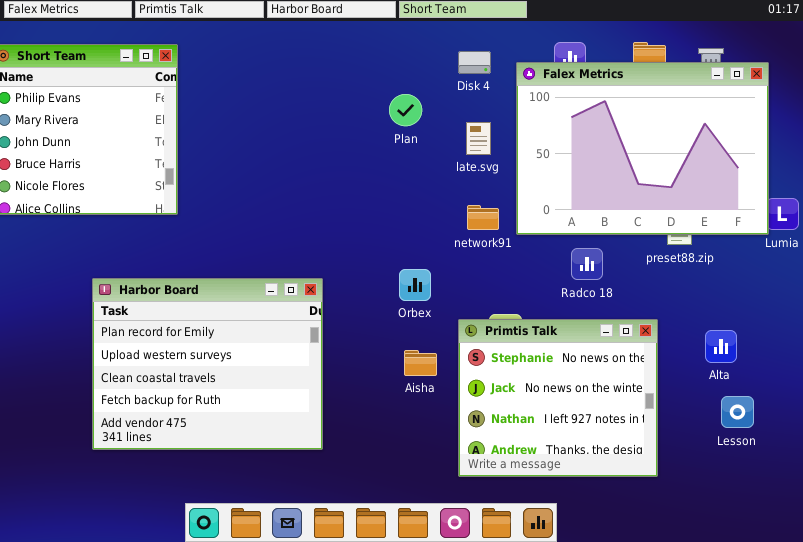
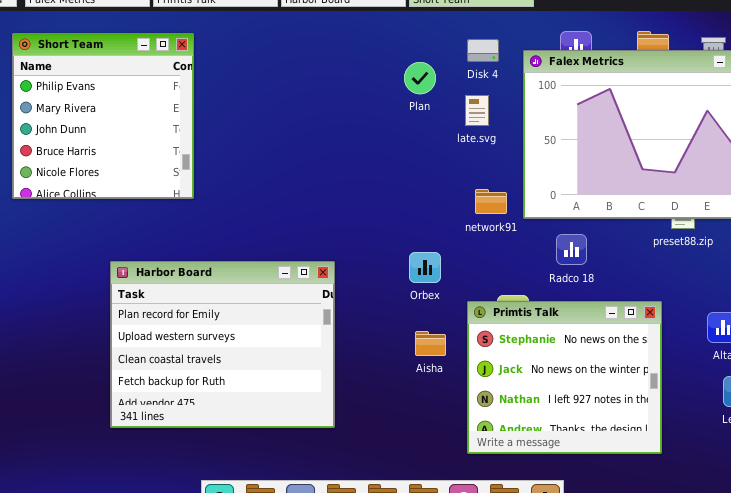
Plan: [389,94,422,126] -> [404,62,436,94], moved
late.svg: [466,122,491,155] -> [465,95,489,126], moved
Radco 18: [571,248,603,280] -> [556,234,587,265], moved

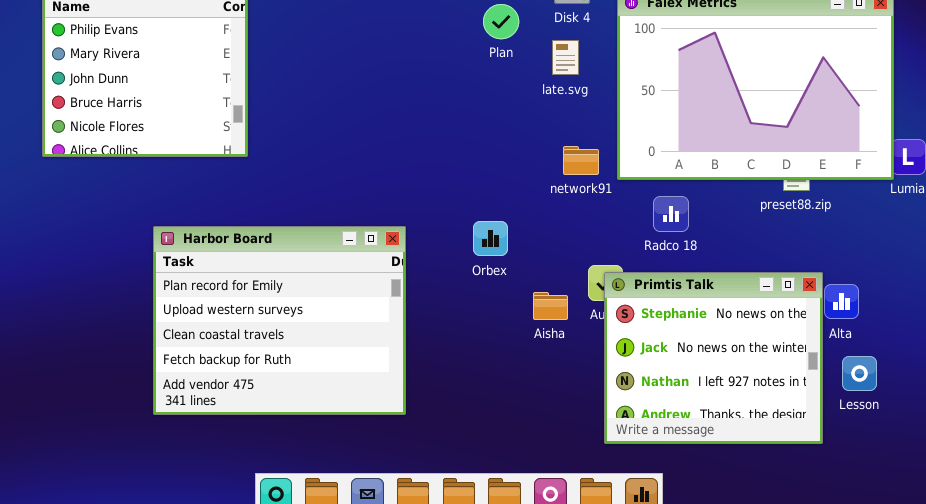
Orbex: [409,252,441,283] -> [473,221,508,256], moved
Primtis Talk: [467,301,662,454] -> [604,272,823,444], moved
Aisha: [415,331,446,356] -> [533,292,568,320], moved

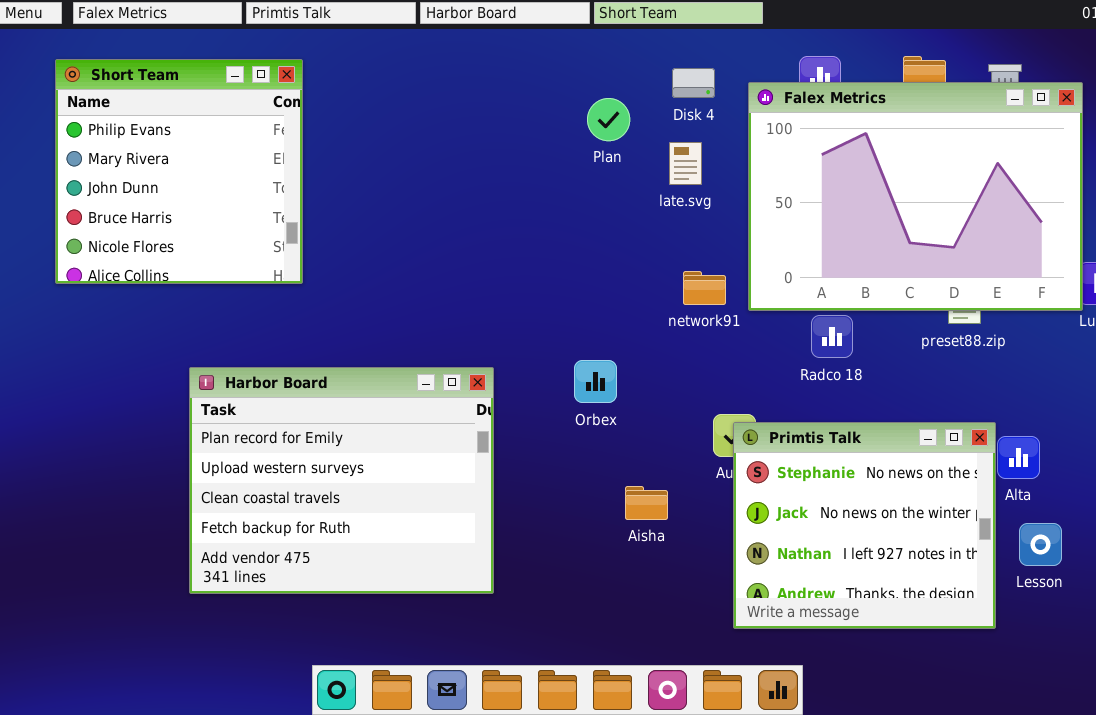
Radco 18: [653,196,689,232] -> [811,315,853,358], moved
Aisha: [533,292,568,320] -> [625,486,668,520], moved

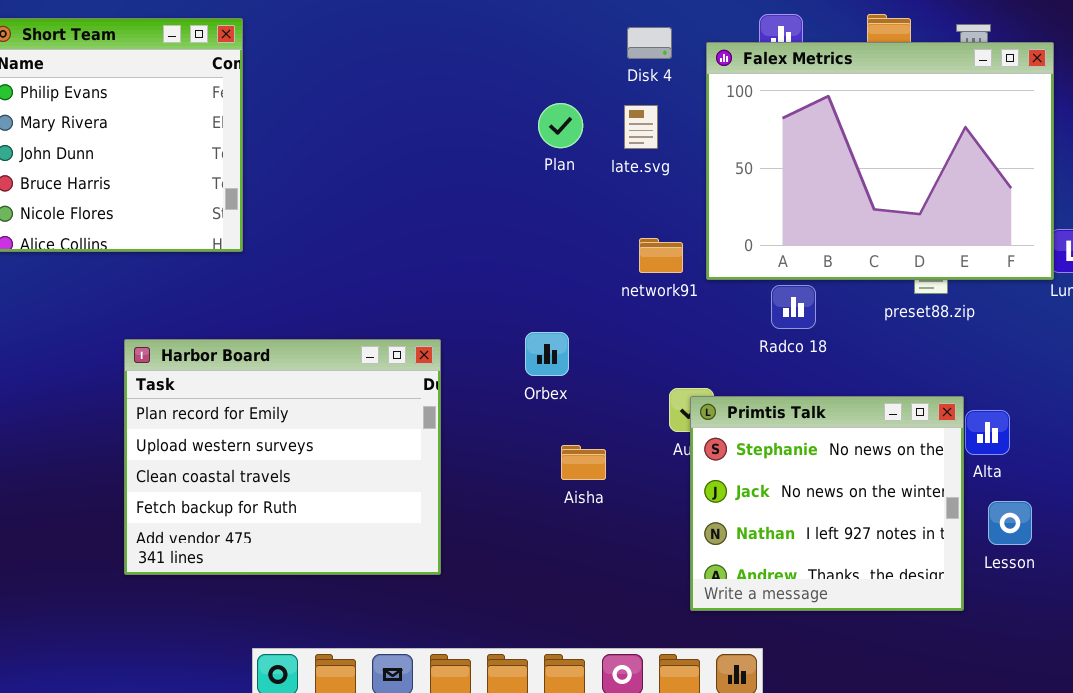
Plan: [587,98,630,141] -> [538,103,583,148], moved
Aisha: [625,486,668,520] -> [561,445,606,480], moved

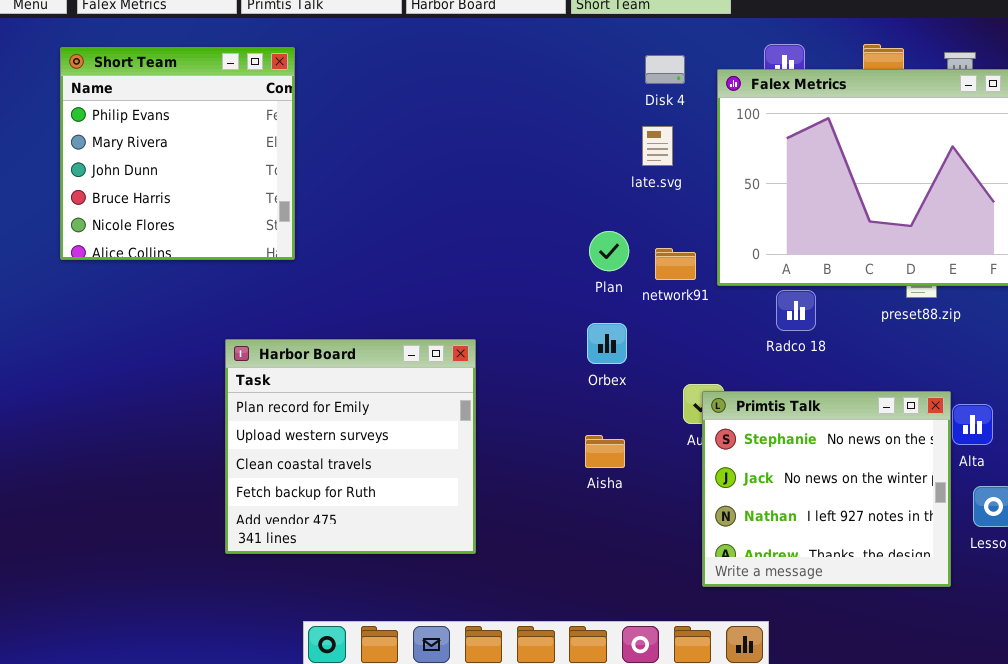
Plan: [538,103,583,148] -> [589,231,629,271], moved
Orbex: [525,332,569,376] -> [587,323,627,364], moved
Harbor Board: [124,339,441,575] -> [225,339,476,554], resized

